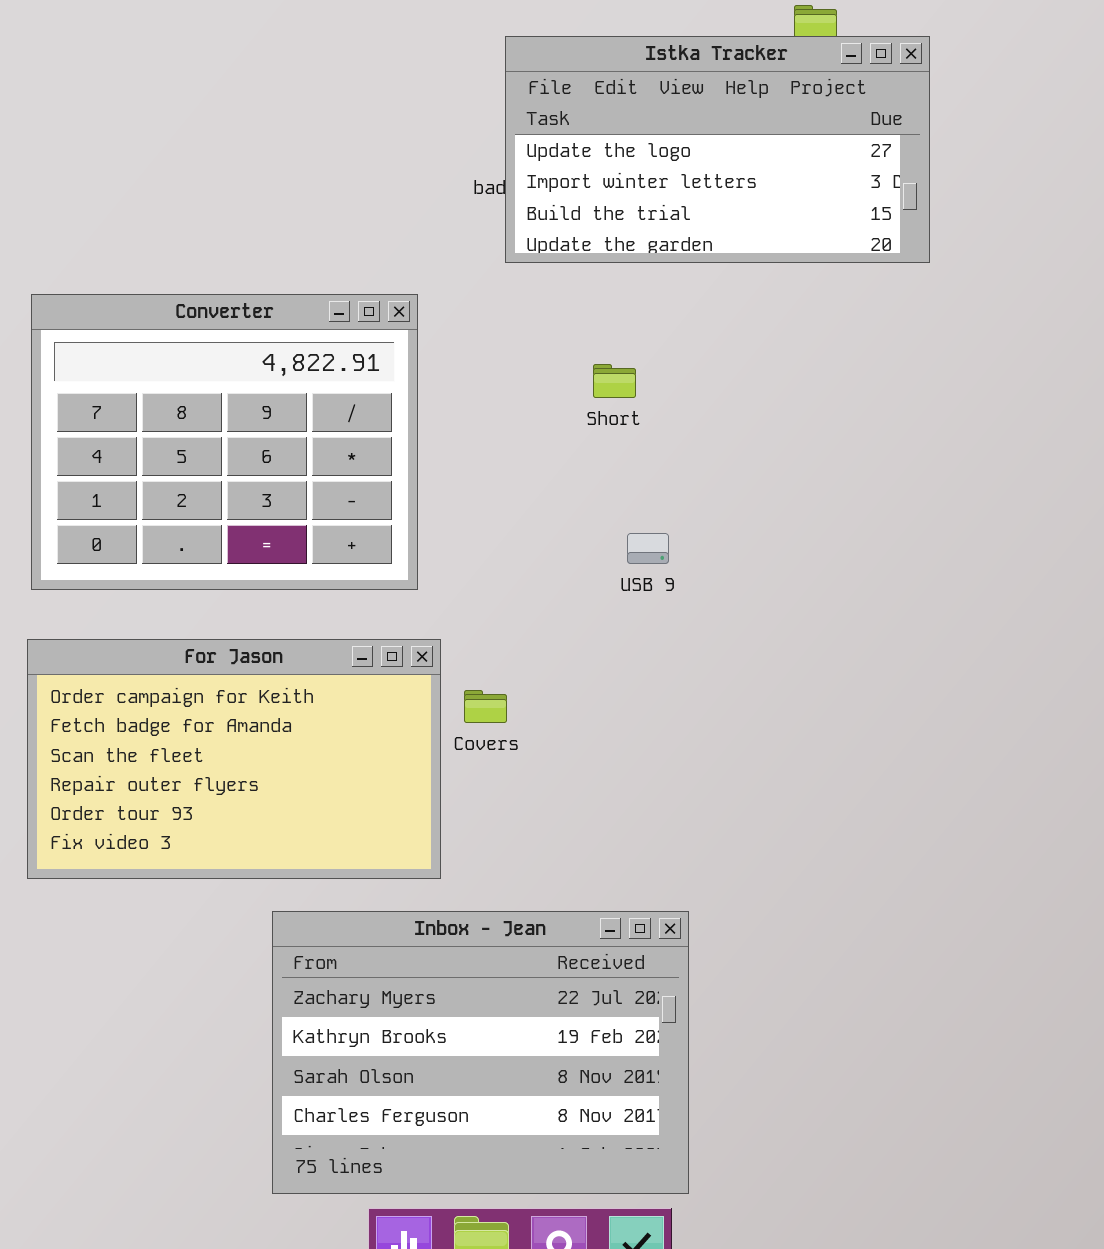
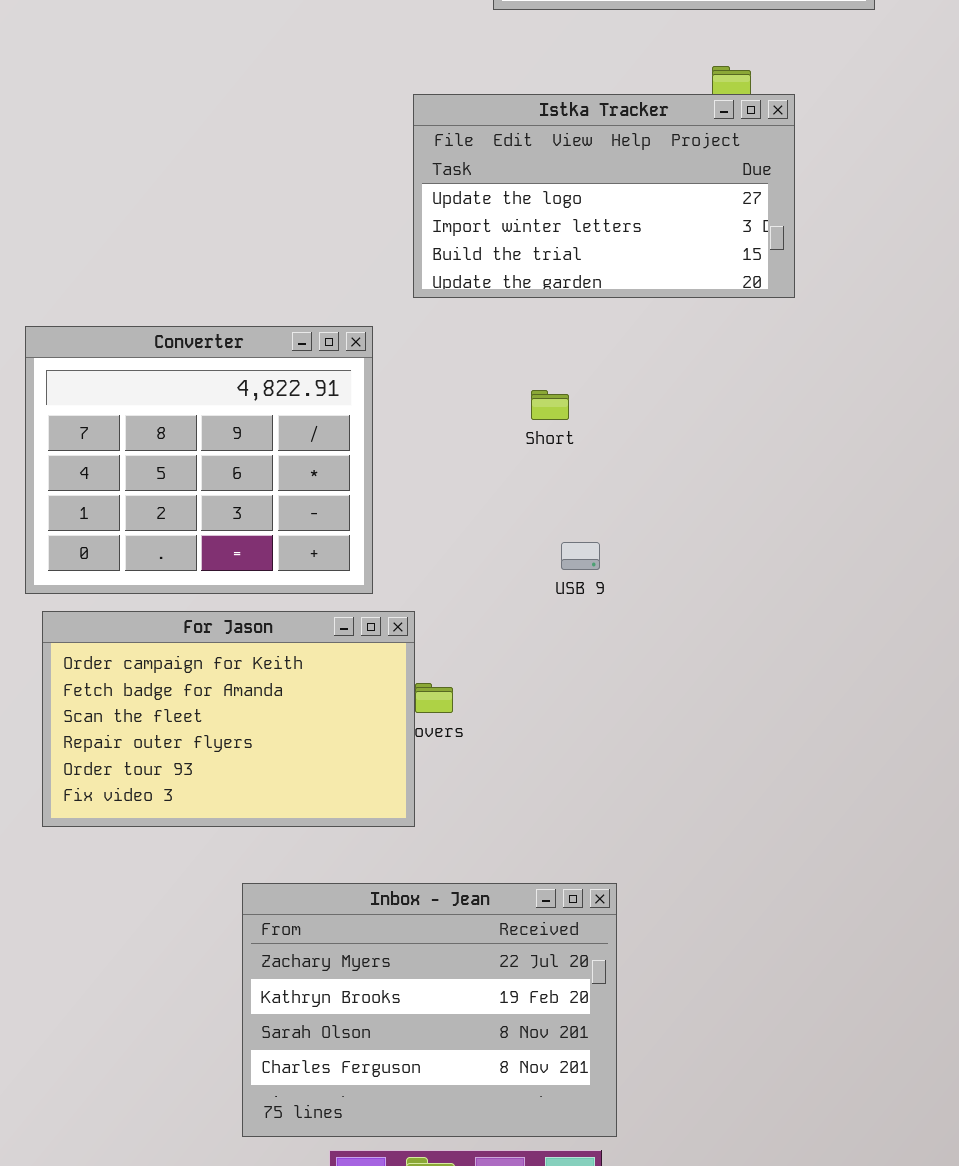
Istka Tracker: [505,36,930,263] -> [413,94,795,298], moved
For Jason: [27,639,441,879] -> [42,611,415,827], moved

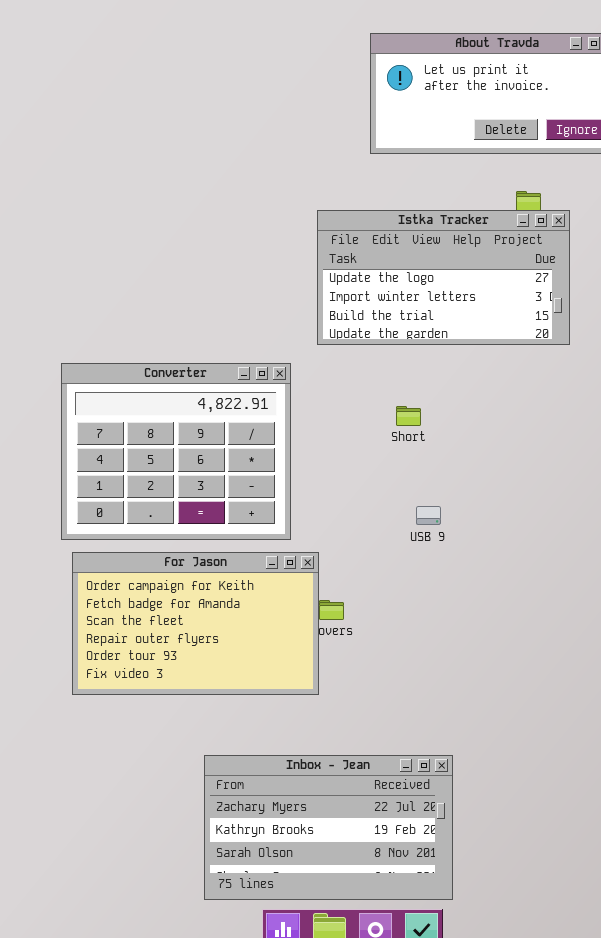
Inbox - Jean: [242,883,617,1137] -> [204,755,453,900], resized

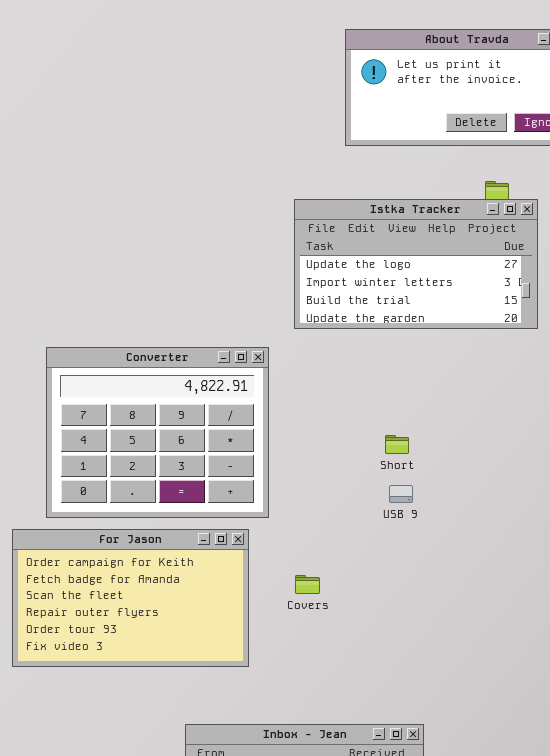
Short: [396,406,421,426] -> [385,435,409,454], moved
For Jason: [72,552,319,695] -> [12,529,249,667], moved

